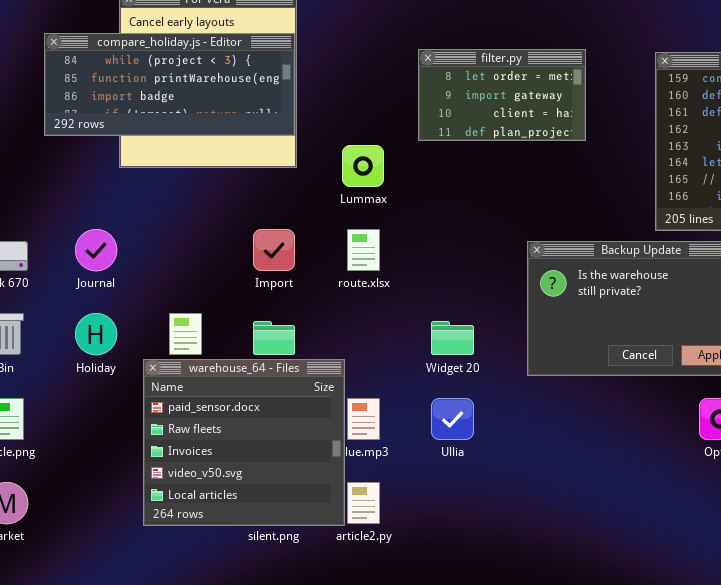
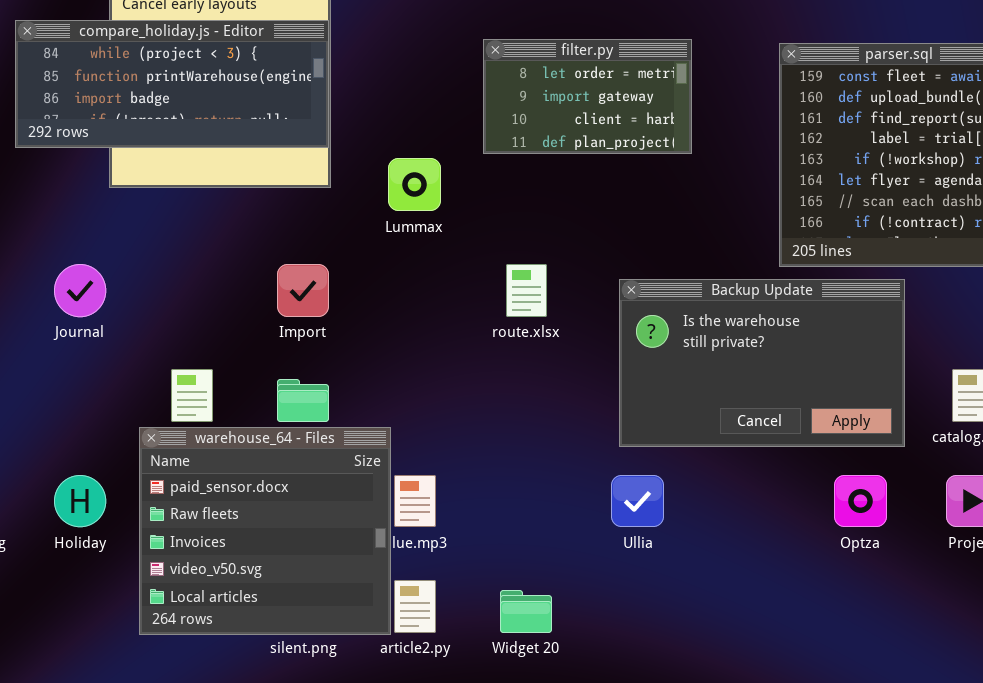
route.xlsx: [347,229,380,271] -> [506,264,547,317], moved
Holiday: [75,313,117,355] -> [54,475,106,527], moved
Widget 20: [431,321,474,355] -> [500,590,552,633], moved
Ullia: [431,398,474,440] -> [611,475,664,527], moved

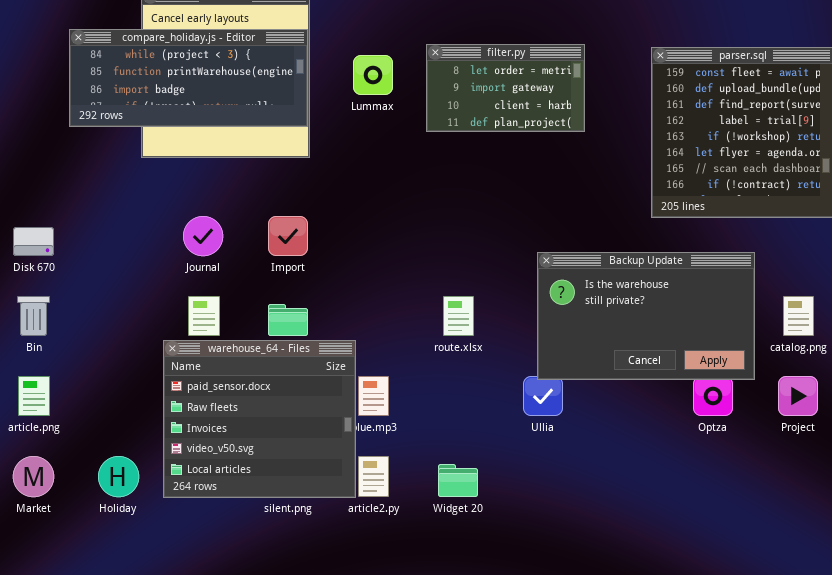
Lummax: [388,158,441,211] -> [353,55,393,95], moved
Journal: [54,264,106,317] -> [183,216,223,256], moved
route.xlsx: [506,264,547,317] -> [443,296,474,336], moved
Backup Update: [619,279,905,447] -> [537,252,755,380], moved
Holiday: [54,475,106,527] -> [98,456,139,497], moved

